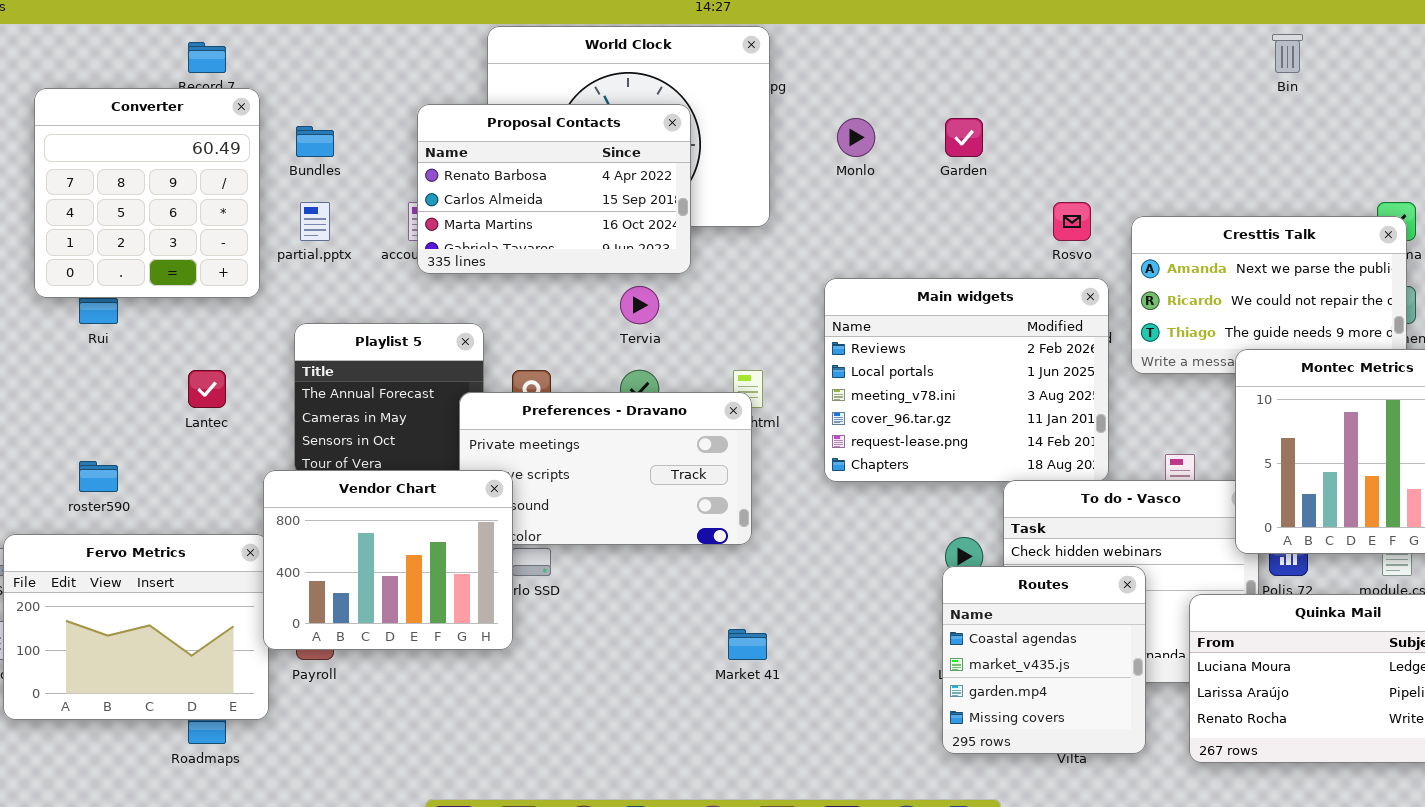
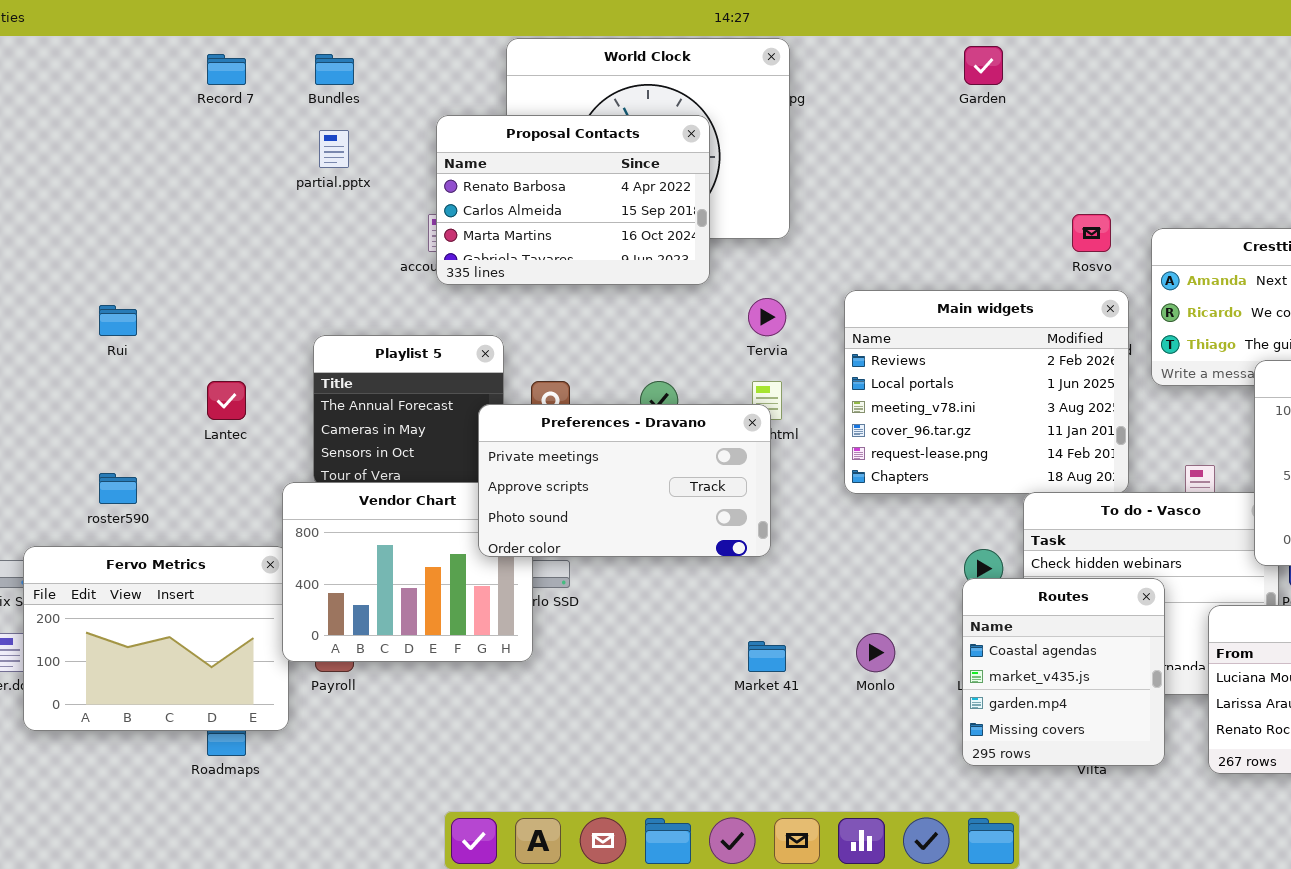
Converter: [34,88,260,298] -> none, closed
Monlo: [837,118,875,157] -> [856,633,895,672], moved
Garden: [945,118,983,157] -> [964,46,1003,85], moved
Bundles: [296,126,334,157] -> [315,54,354,85], moved
partial.pptx: [300,202,330,241] -> [319,130,349,168], moved
Tervia: [620,286,659,324] -> [748,298,786,336], moved
Preferences - Dravano: [459,392,752,545] -> [478,404,771,557], raised

